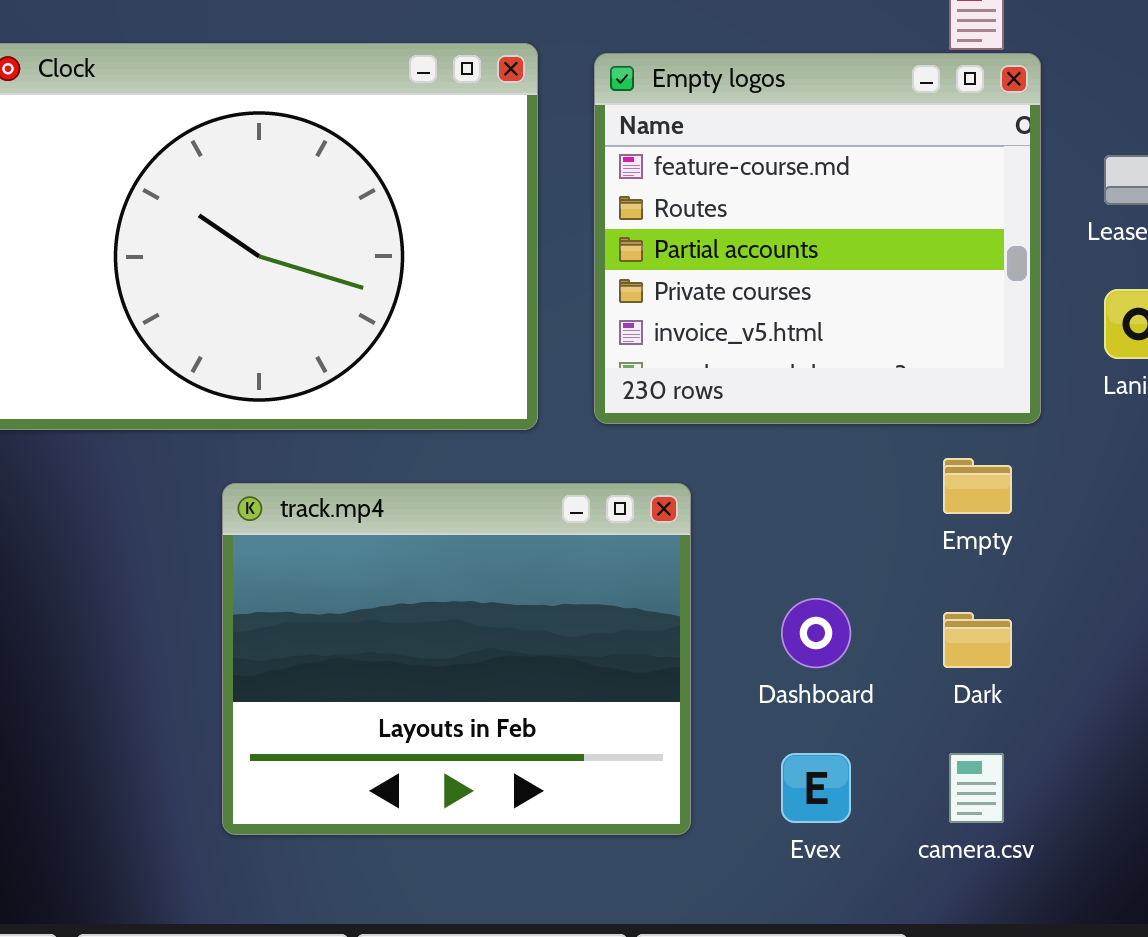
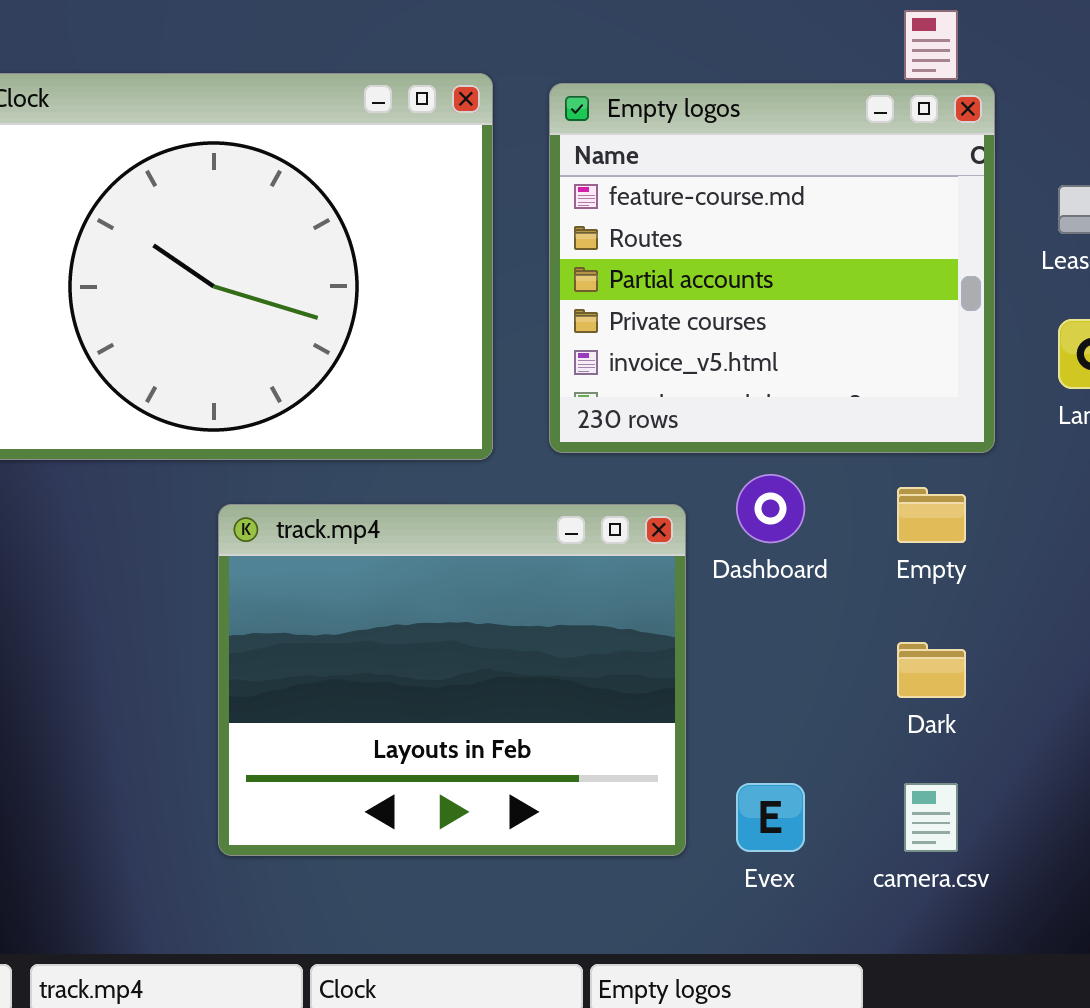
track.mp4: [222,483,691,835] -> [218,504,686,856], moved
Dashboard: [781,598,851,668] -> [736,474,805,543], moved

